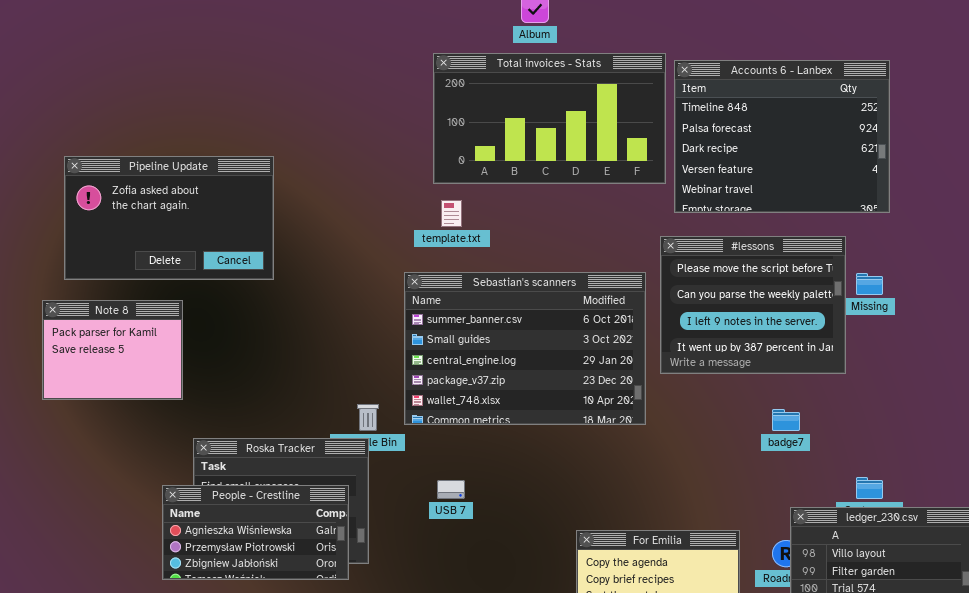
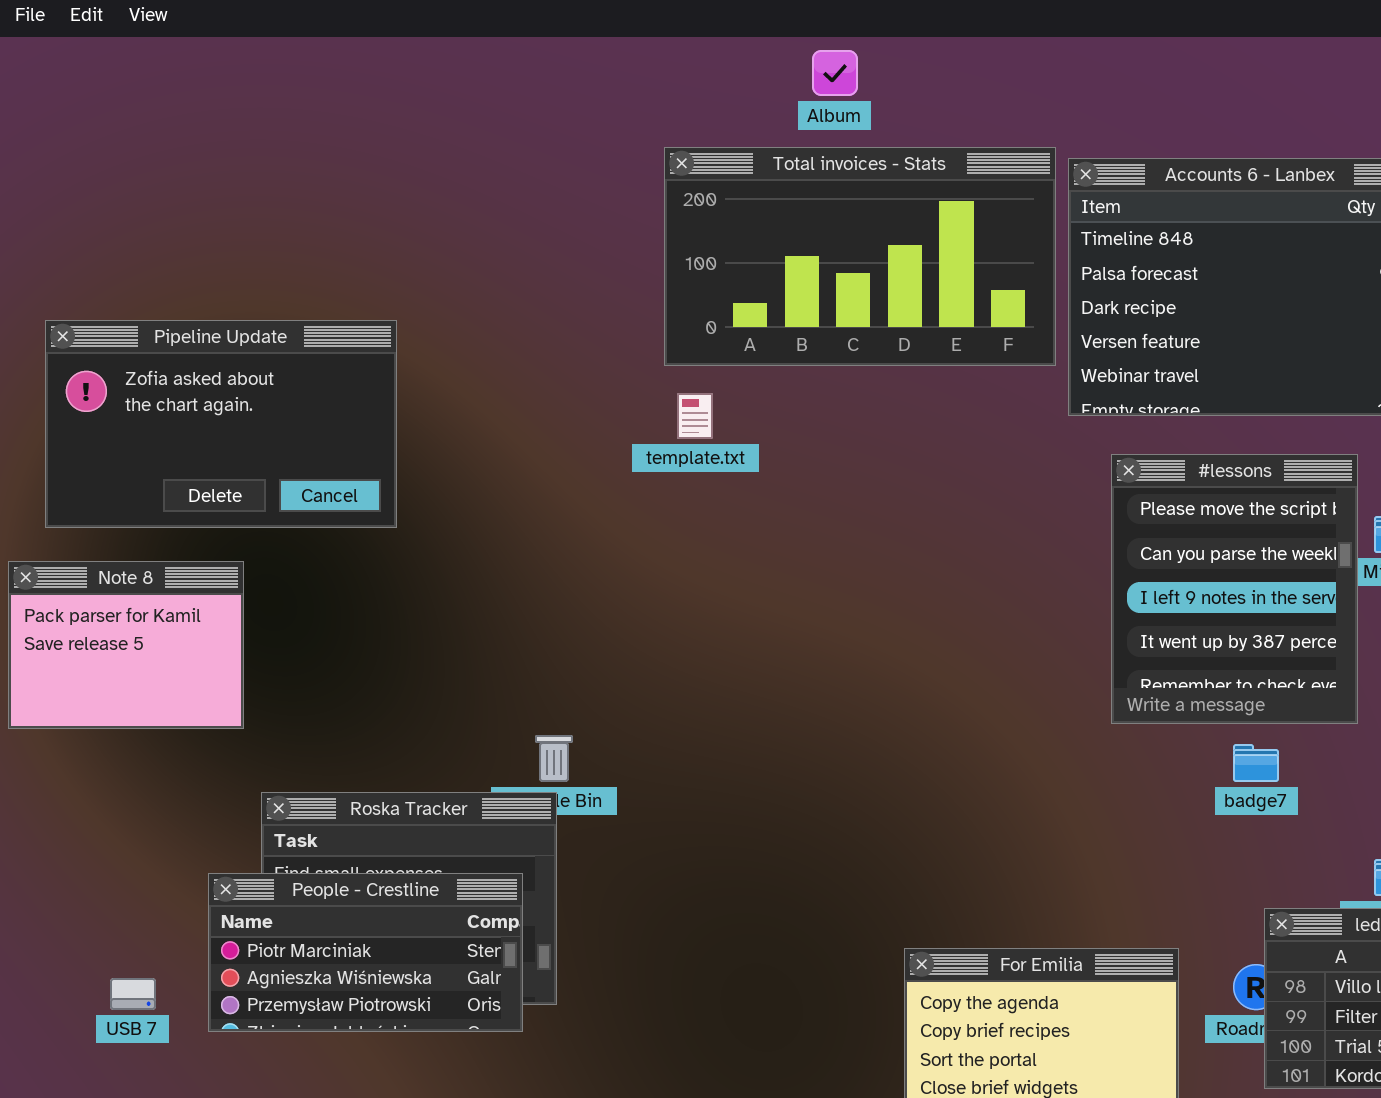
#lessons: [660,236,846,374] -> [1111,454,1358,724], resized
Sebastian's scanners: [404,272,646,425] -> none, closed
USB 7: [437,480,465,499] -> [110,978,156,1010], moved
People - Crestline: [162,485,349,580] -> [208,873,523,1032], scrolled up 1 row

